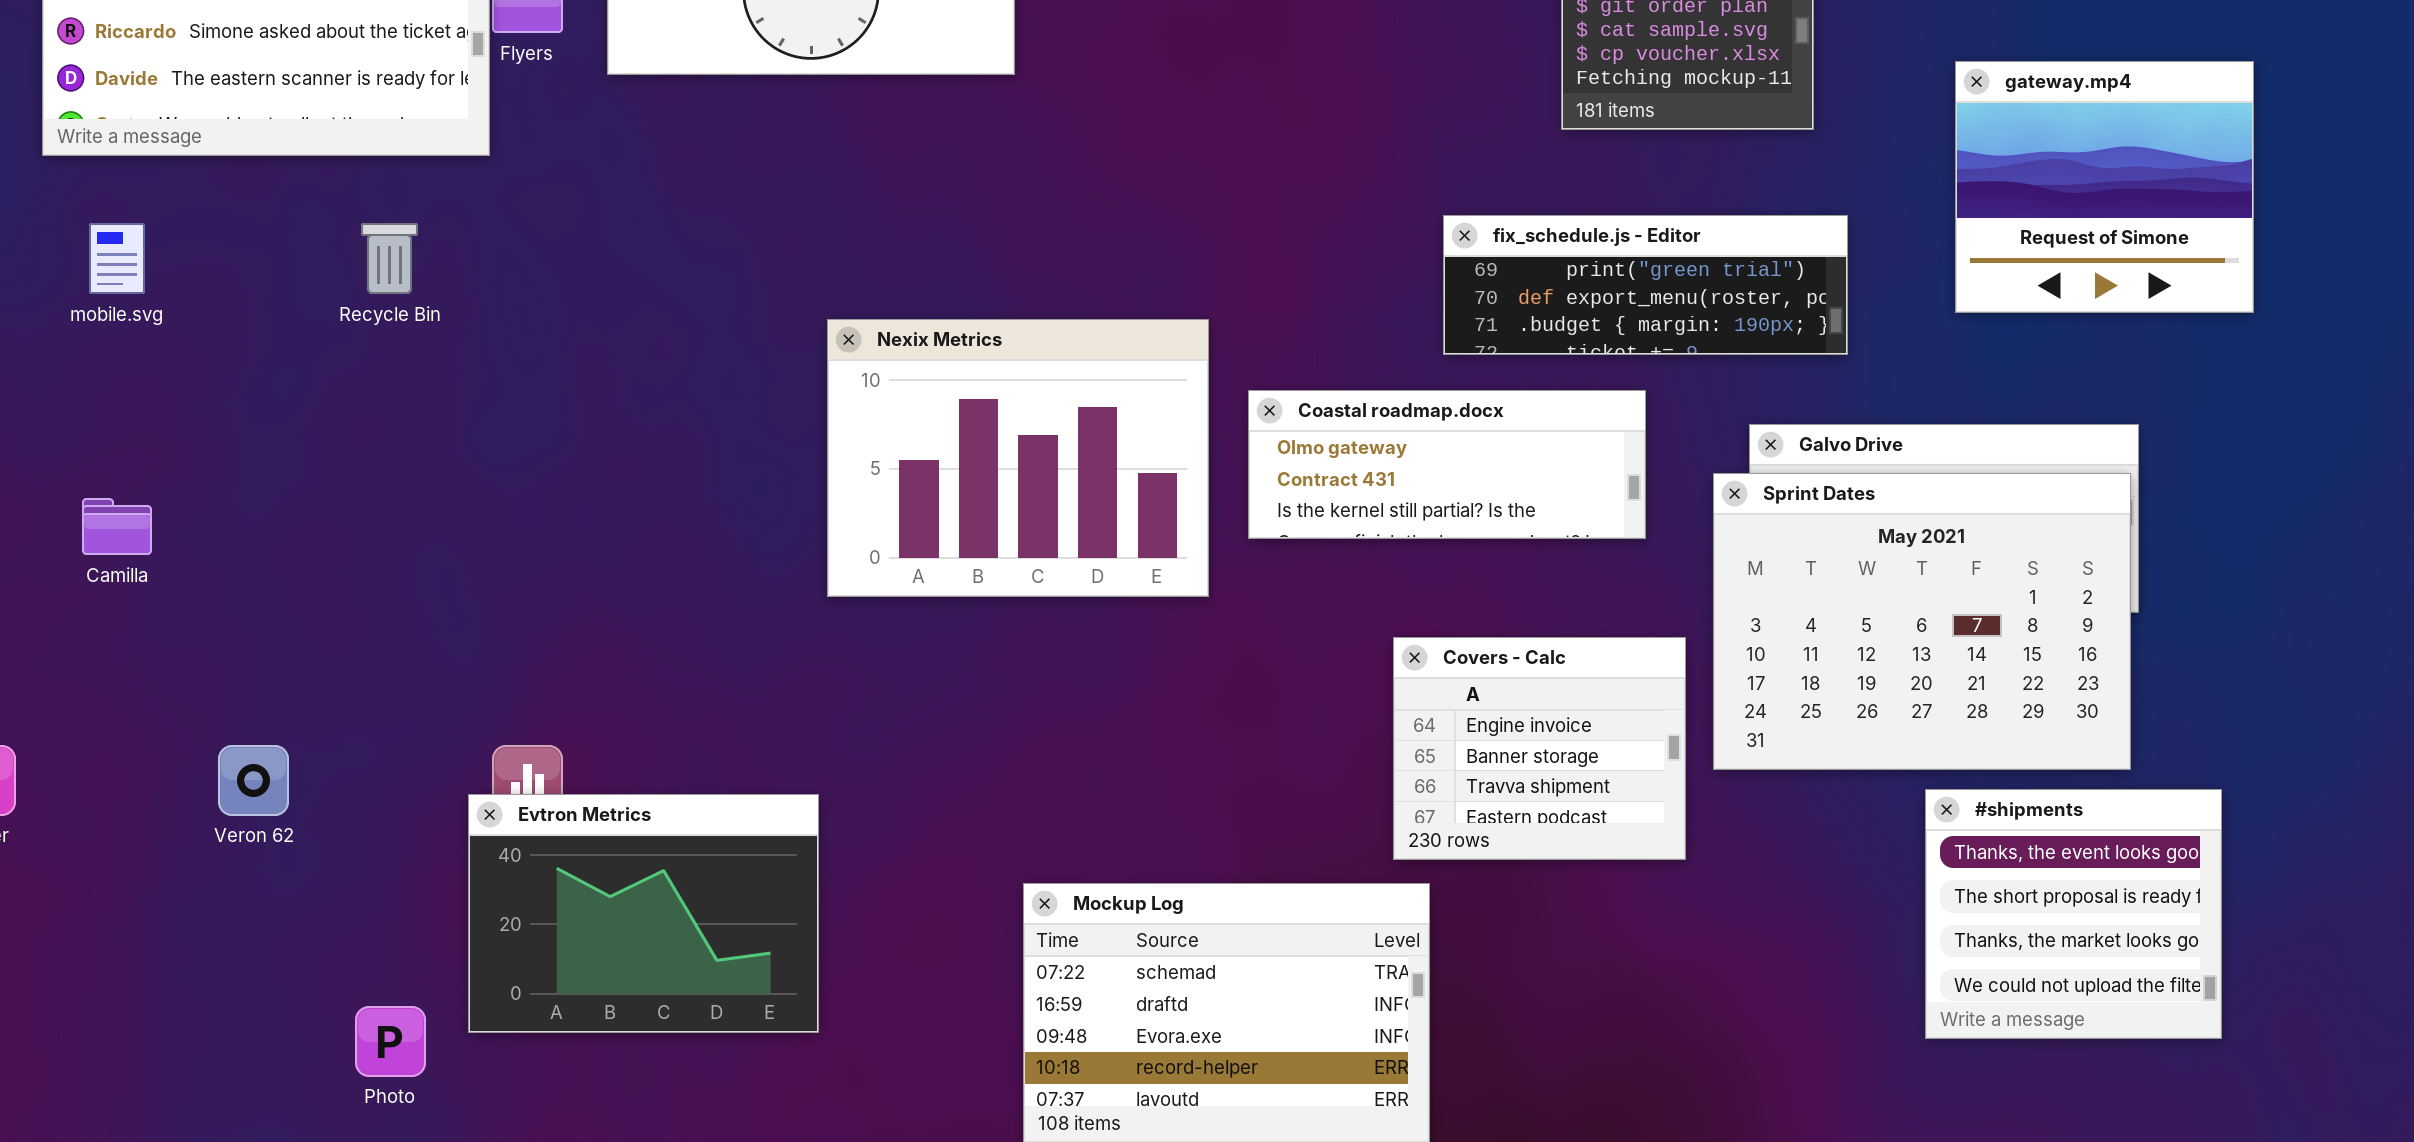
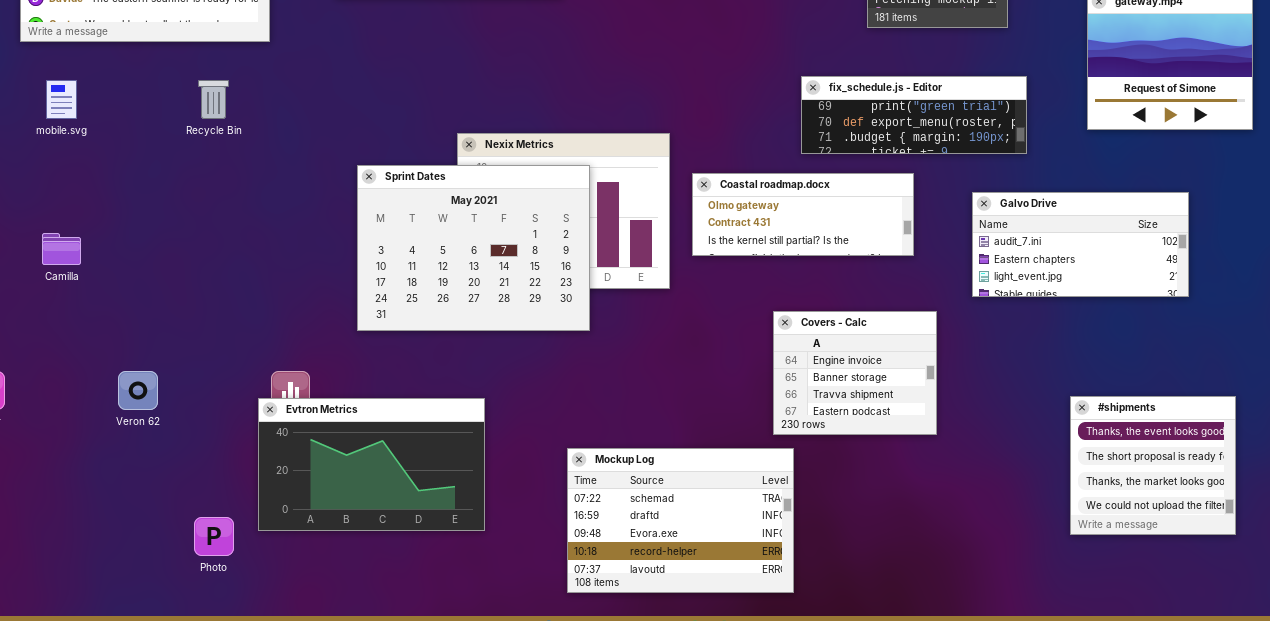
Sprint Dates: [1713,473,2131,770] -> [357,165,590,331], moved
Evtron Metrics: [468,794,819,1033] -> [258,398,485,531], resized

